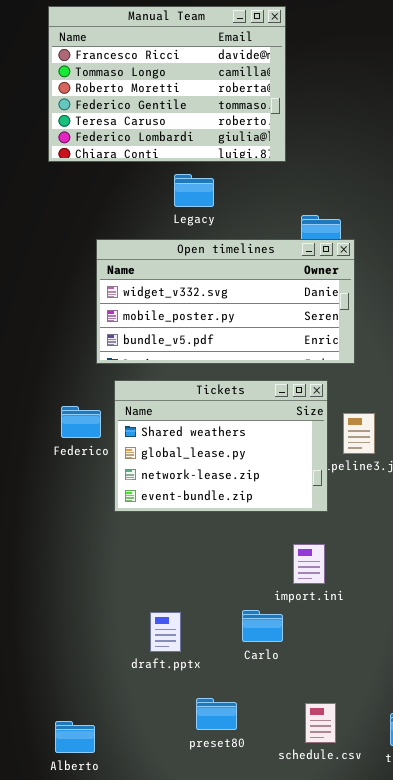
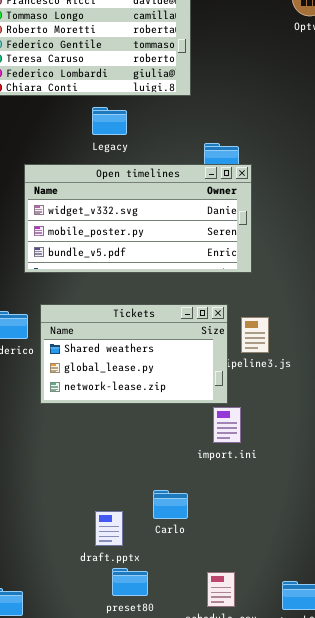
Tickets: [114,380,328,512] -> [40,304,228,404], resized
import.ini: [293,544,325,584] -> [213,407,241,443], moved
draft.pptx: [150,612,181,652] -> [95,511,123,546], moved

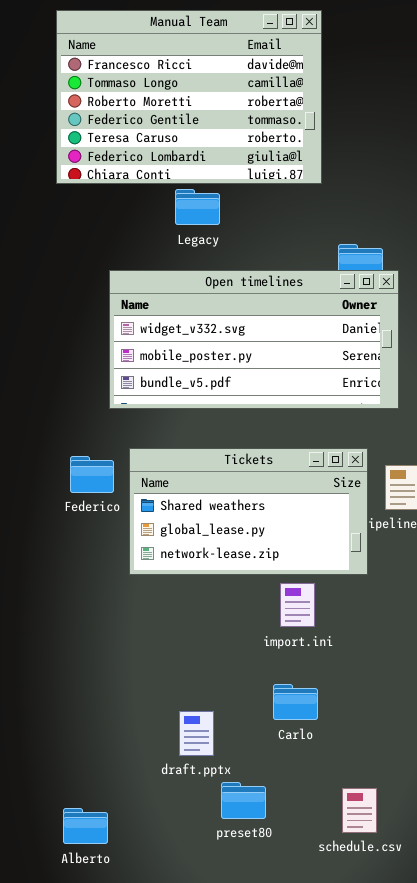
Legacy: [92,107,127,135] -> [175,189,220,225], moved
import.ini: [213,407,241,443] -> [280,583,315,627], moved
draft.pptx: [95,511,123,546] -> [179,711,214,756], moved

